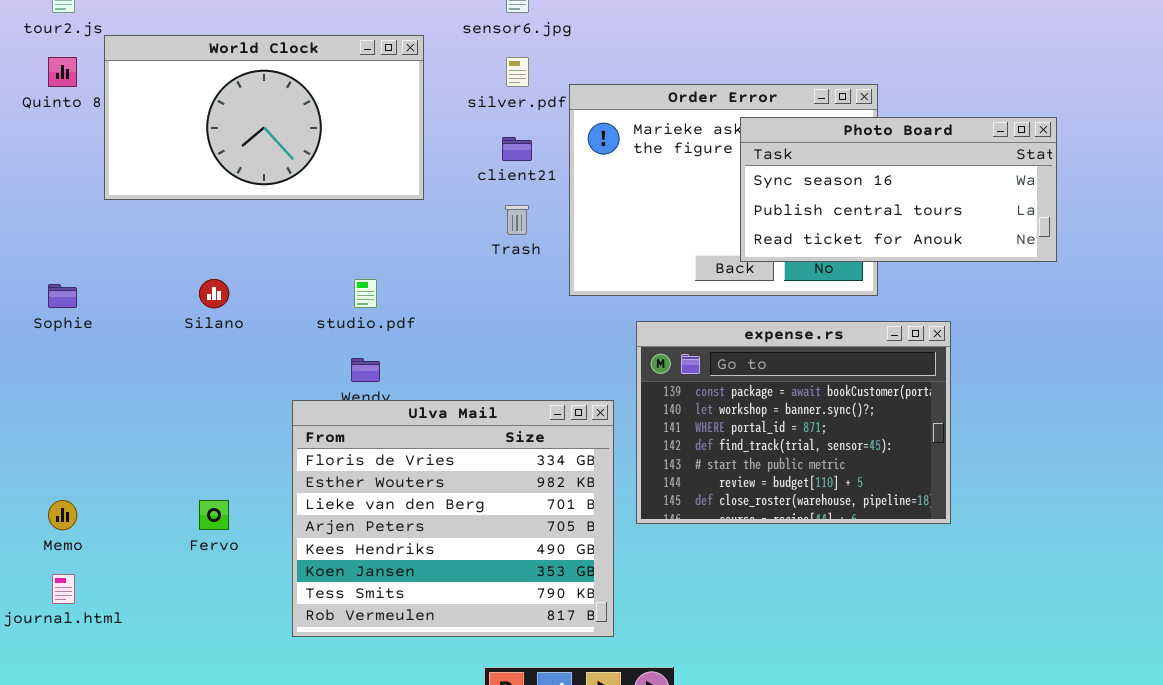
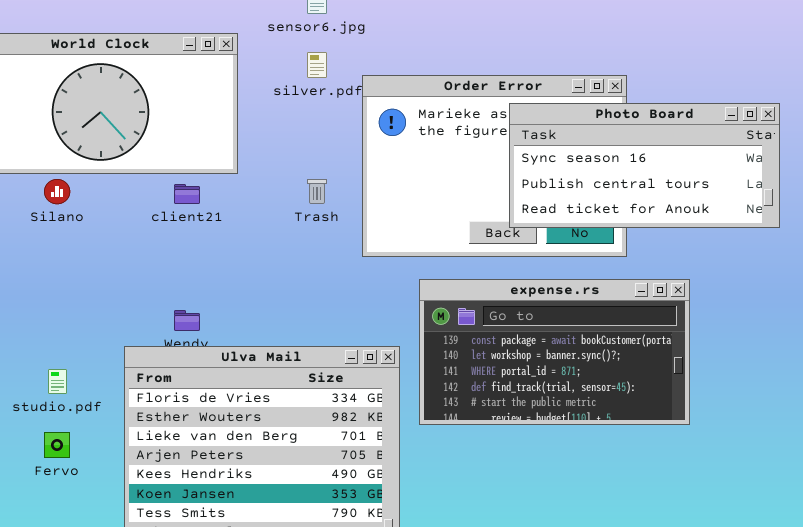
client21: [502,137,532,161] -> [174,184,200,204], moved
Silano: [199,279,229,308] -> [44,179,70,204], moved
studio.pdf: [354,279,377,308] -> [48,369,67,394], moved
expense.rs: [636,321,951,524] -> [419,279,690,425], resized

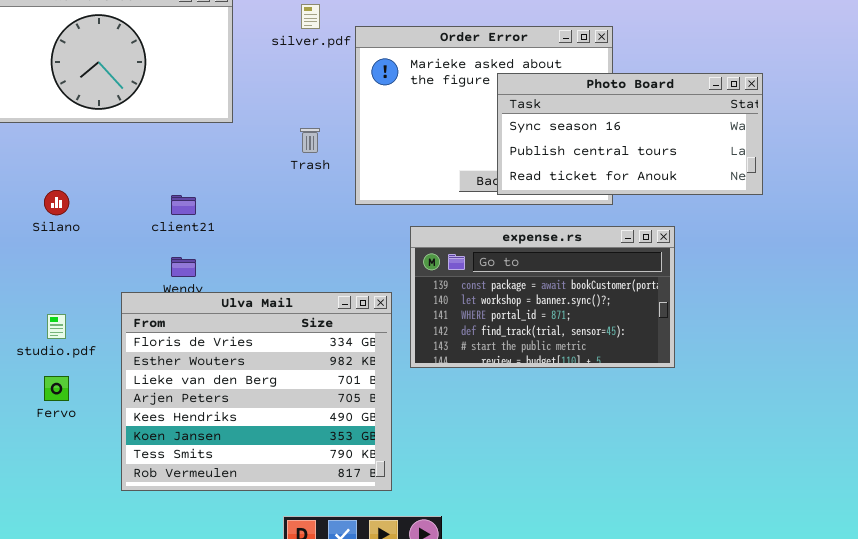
Photo Board: [509,103,780,228] -> [497,73,763,195], moved
Silano: [44,179,70,204] -> [44,190,69,215], moved
client21: [174,184,200,204] -> [171,195,196,215], moved

